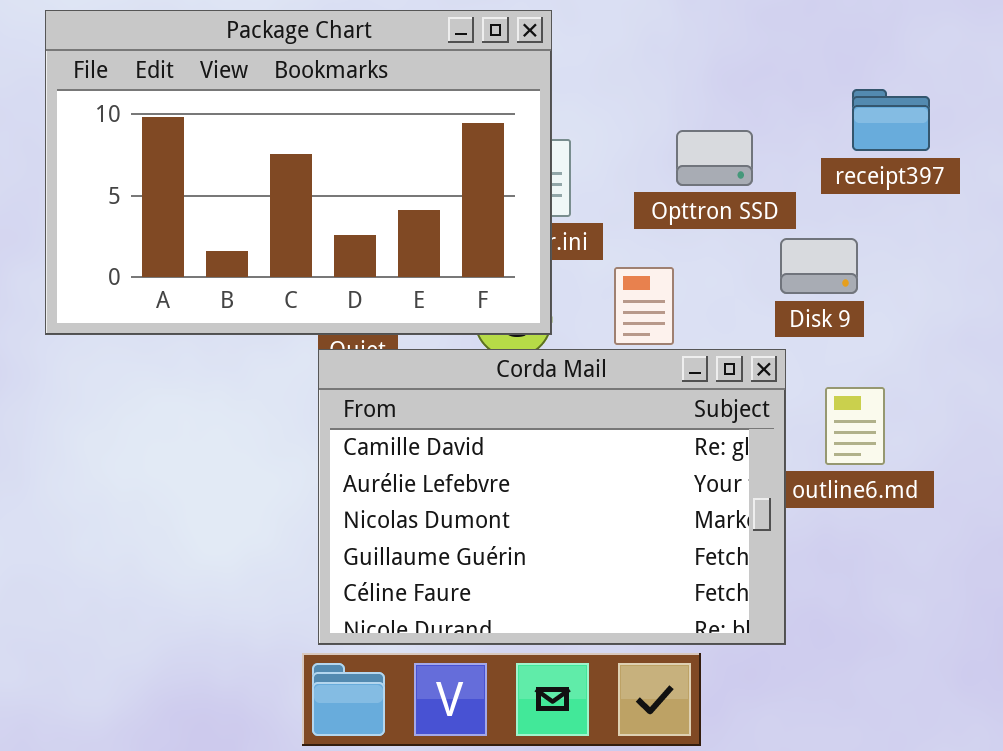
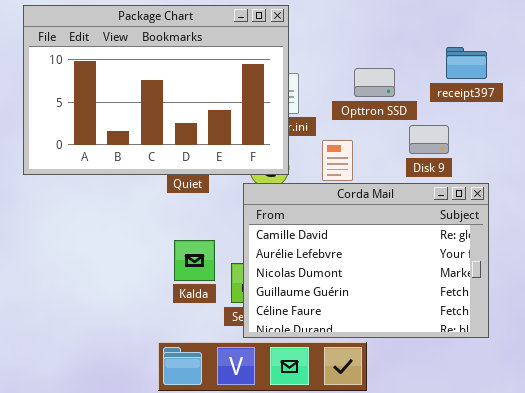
Corda Mail: [318,349,786,645] -> [243,183,489,338], moved

